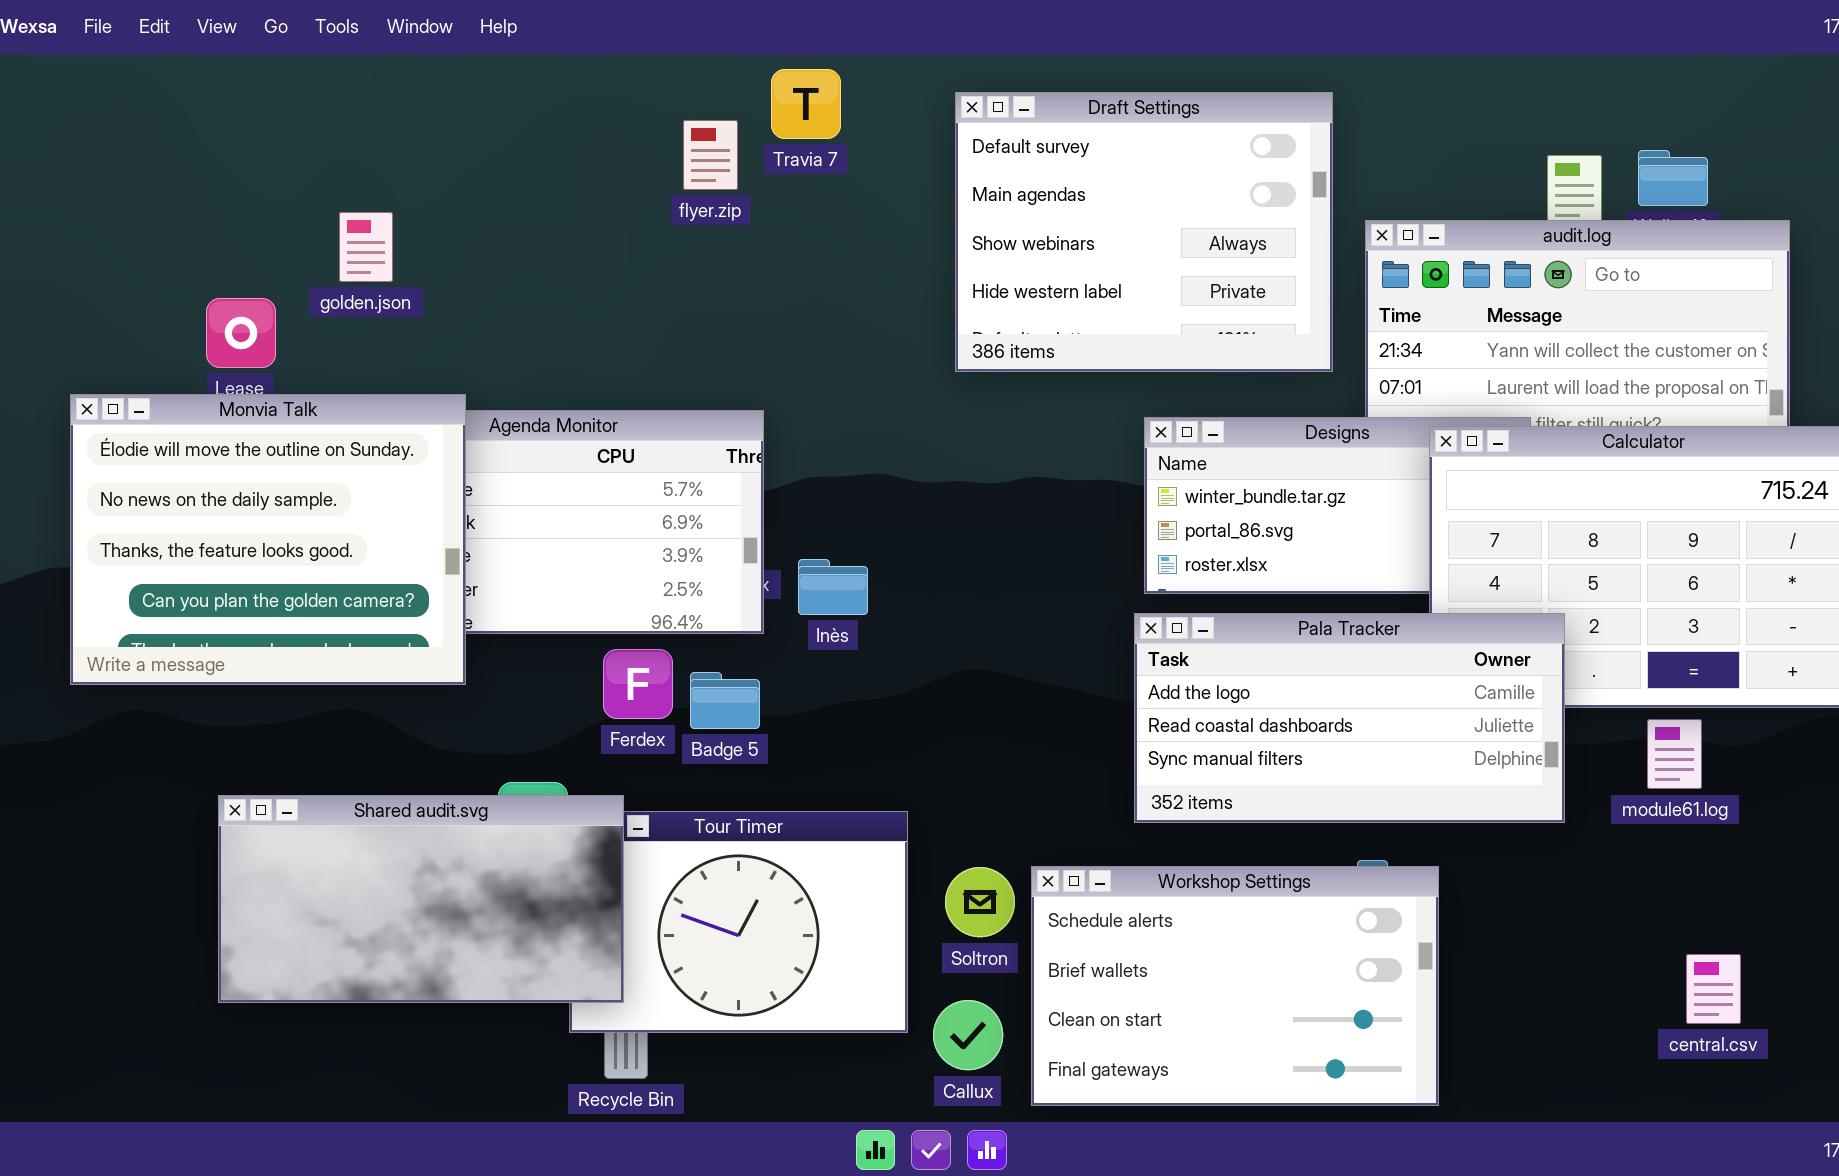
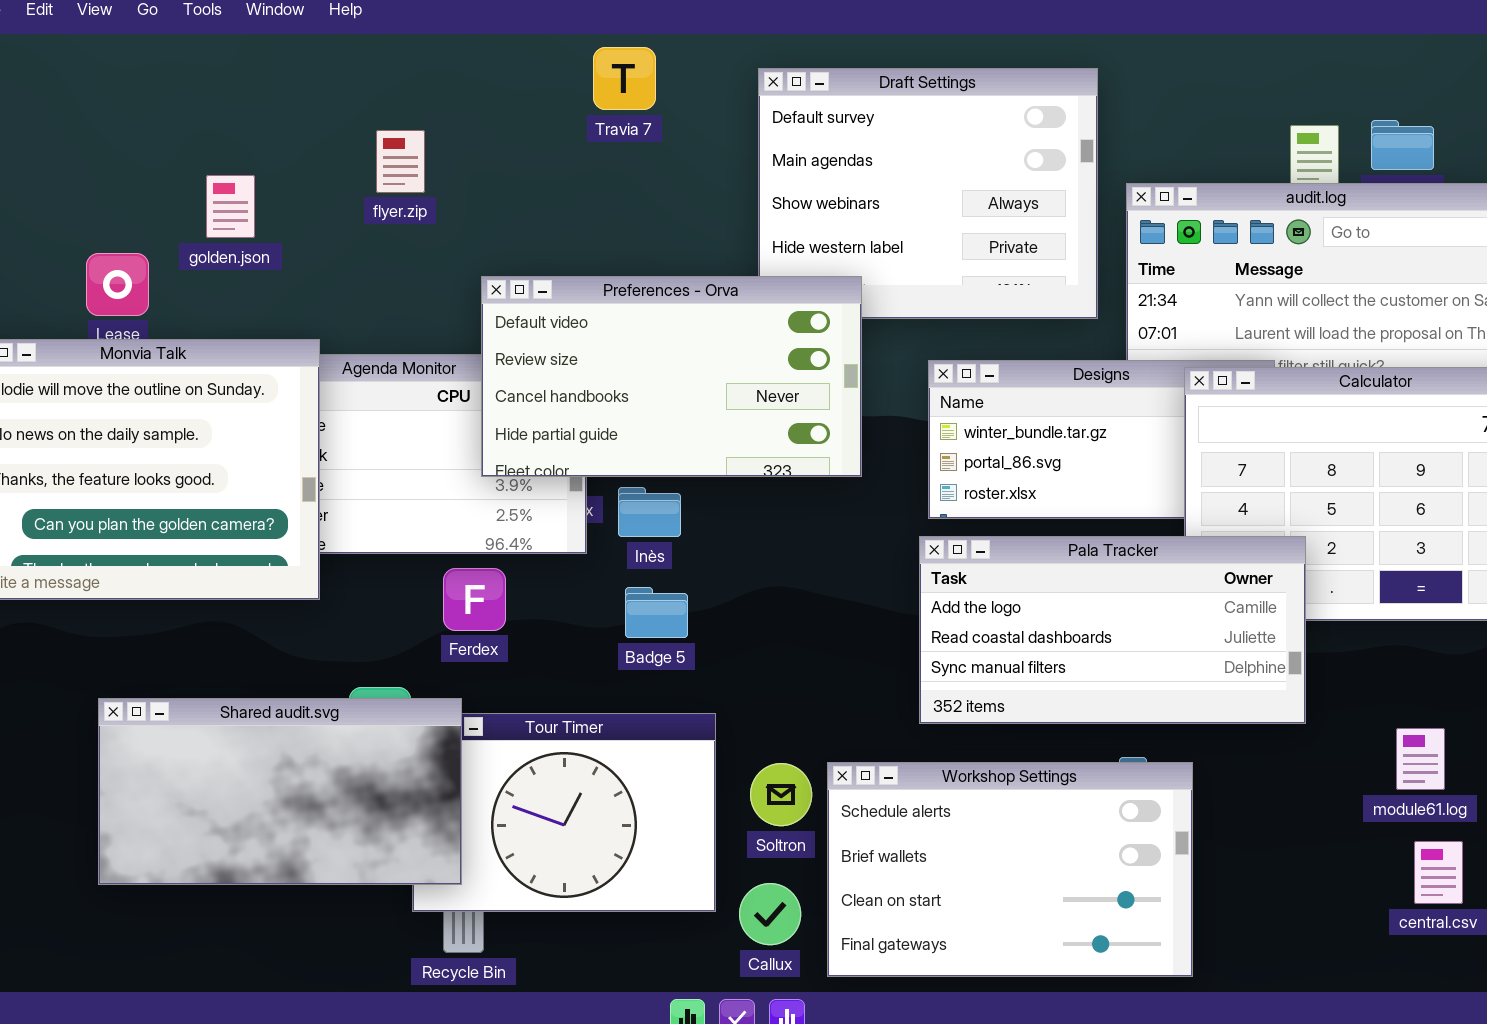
flyer.zip: [683,120,738,190] -> [376,130,425,193], moved
Preferences - Orva: none -> [481,276,862,477], opened
Badge 5: [690,672,760,729] -> [625,587,688,638], moved
module61.log: [1647,719,1702,789] -> [1396,728,1445,790], moved

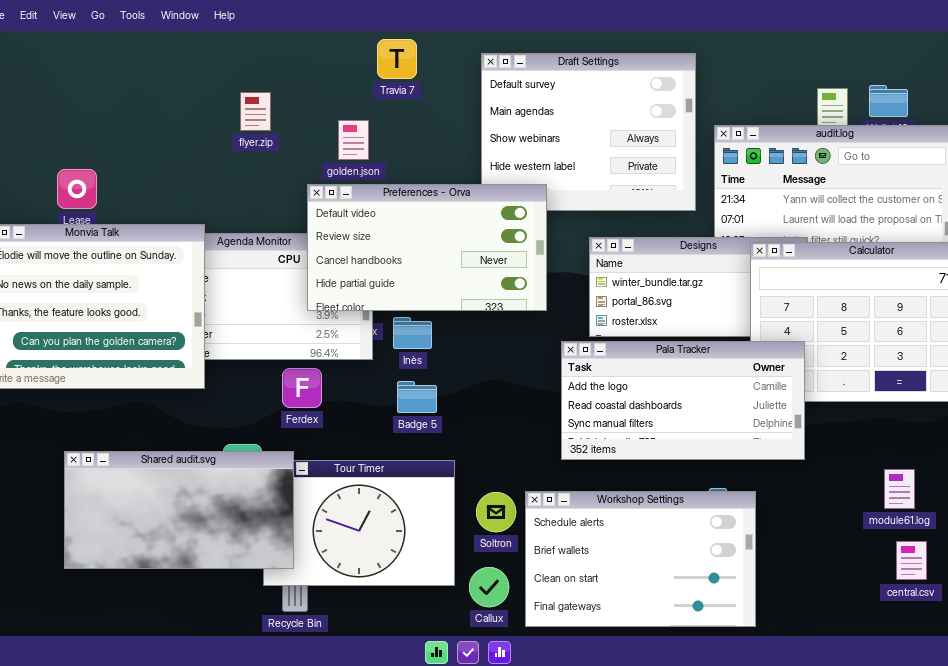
golden.json: [206,175,255,238] -> [338,120,369,160], moved
Pala Tracker: [919,536,1306,724] -> [561,341,805,460], moved

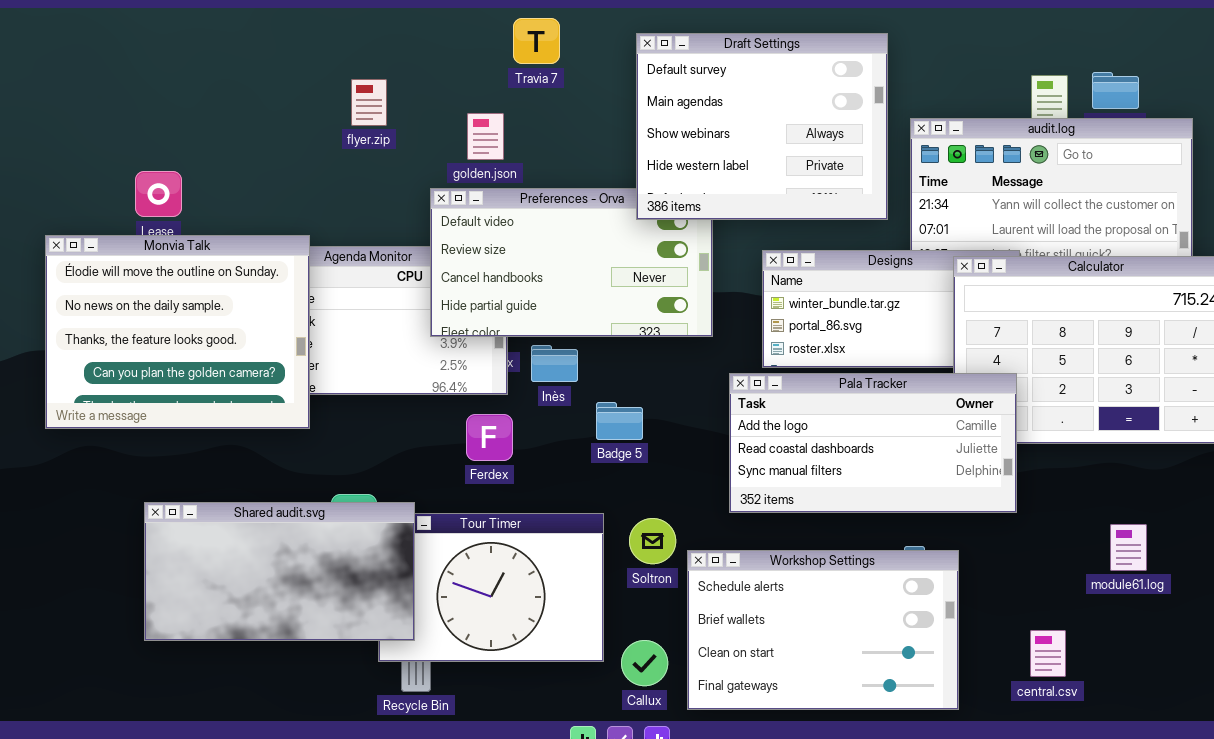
Draft Settings: [481,53,696,211] -> [636,33,888,220], raised
Ferdex: [282,368,322,408] -> [466,414,513,461], moved
Badge 5: [397,381,437,413] -> [596,402,643,440], moved
Soltron: [476,492,516,532] -> [629,518,676,564], moved
central.csv: [896,541,927,580] -> [1030,630,1066,677], moved

